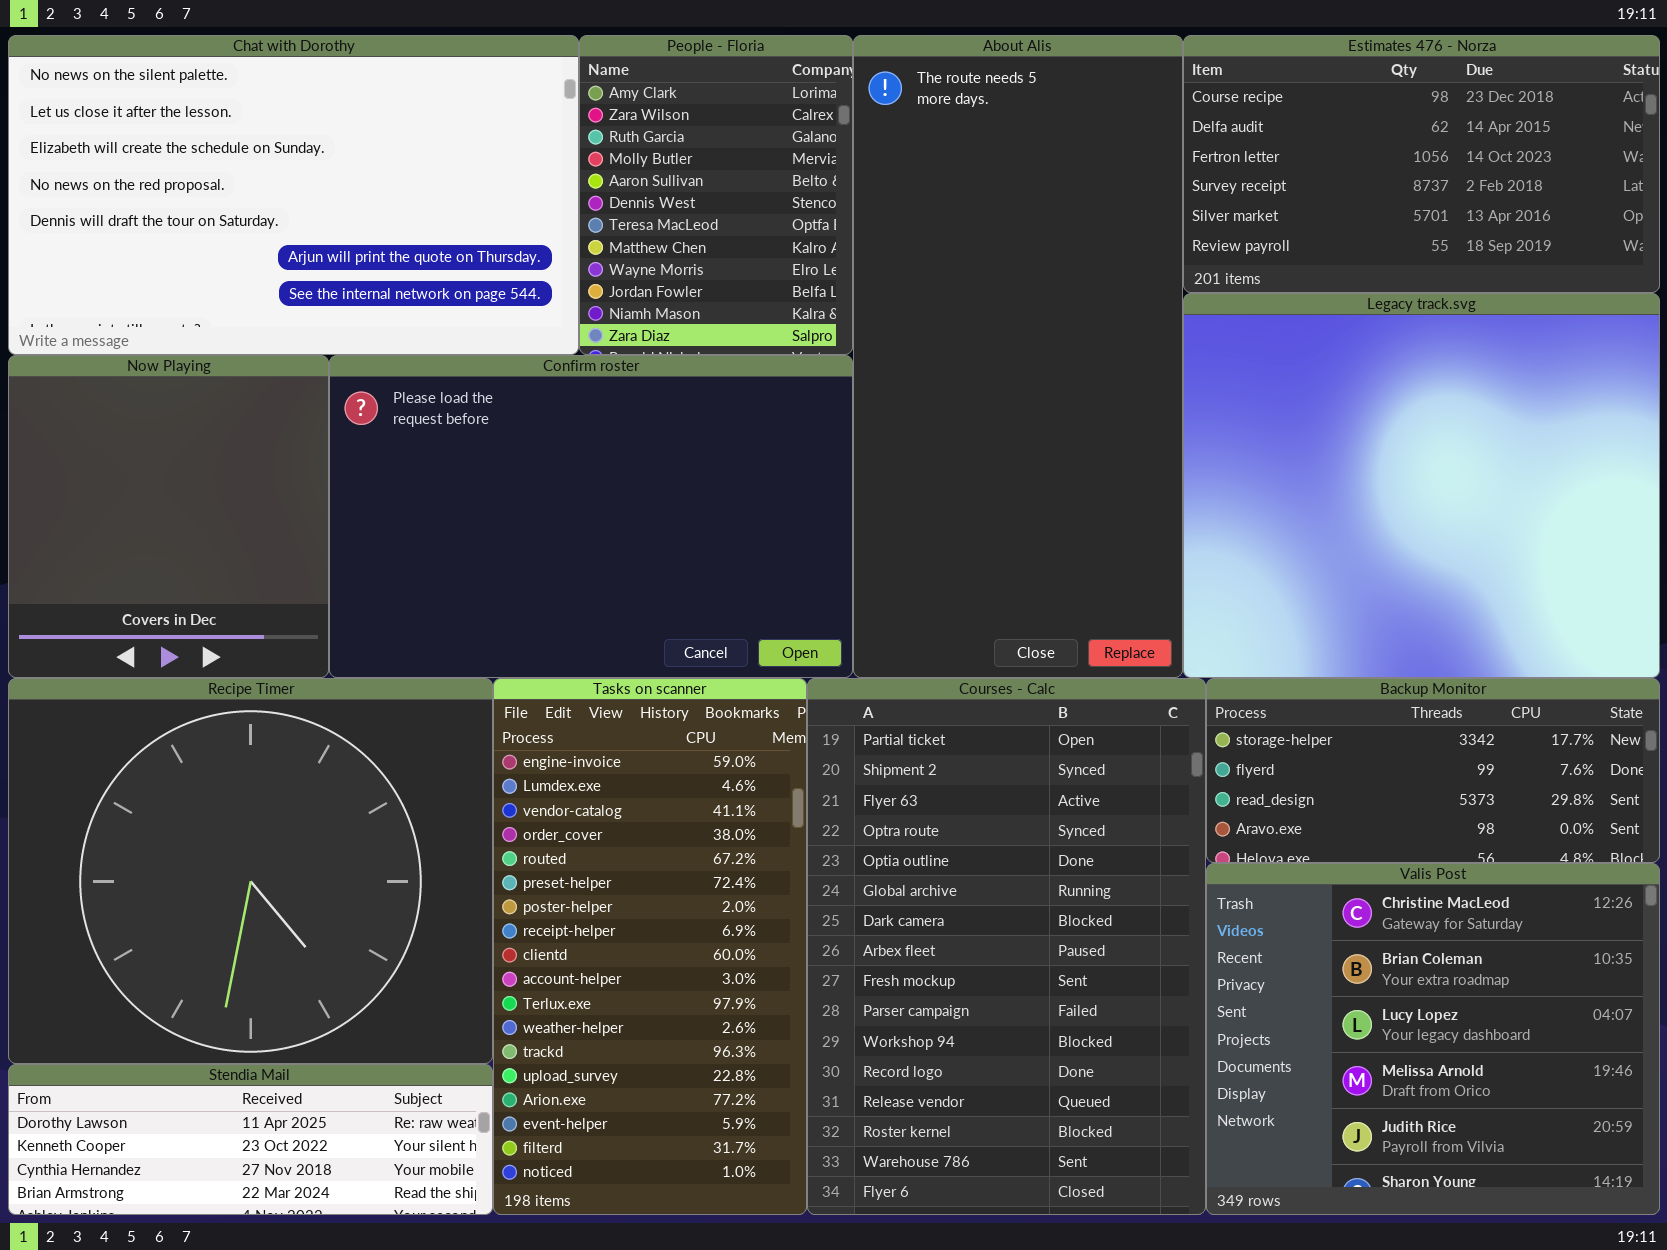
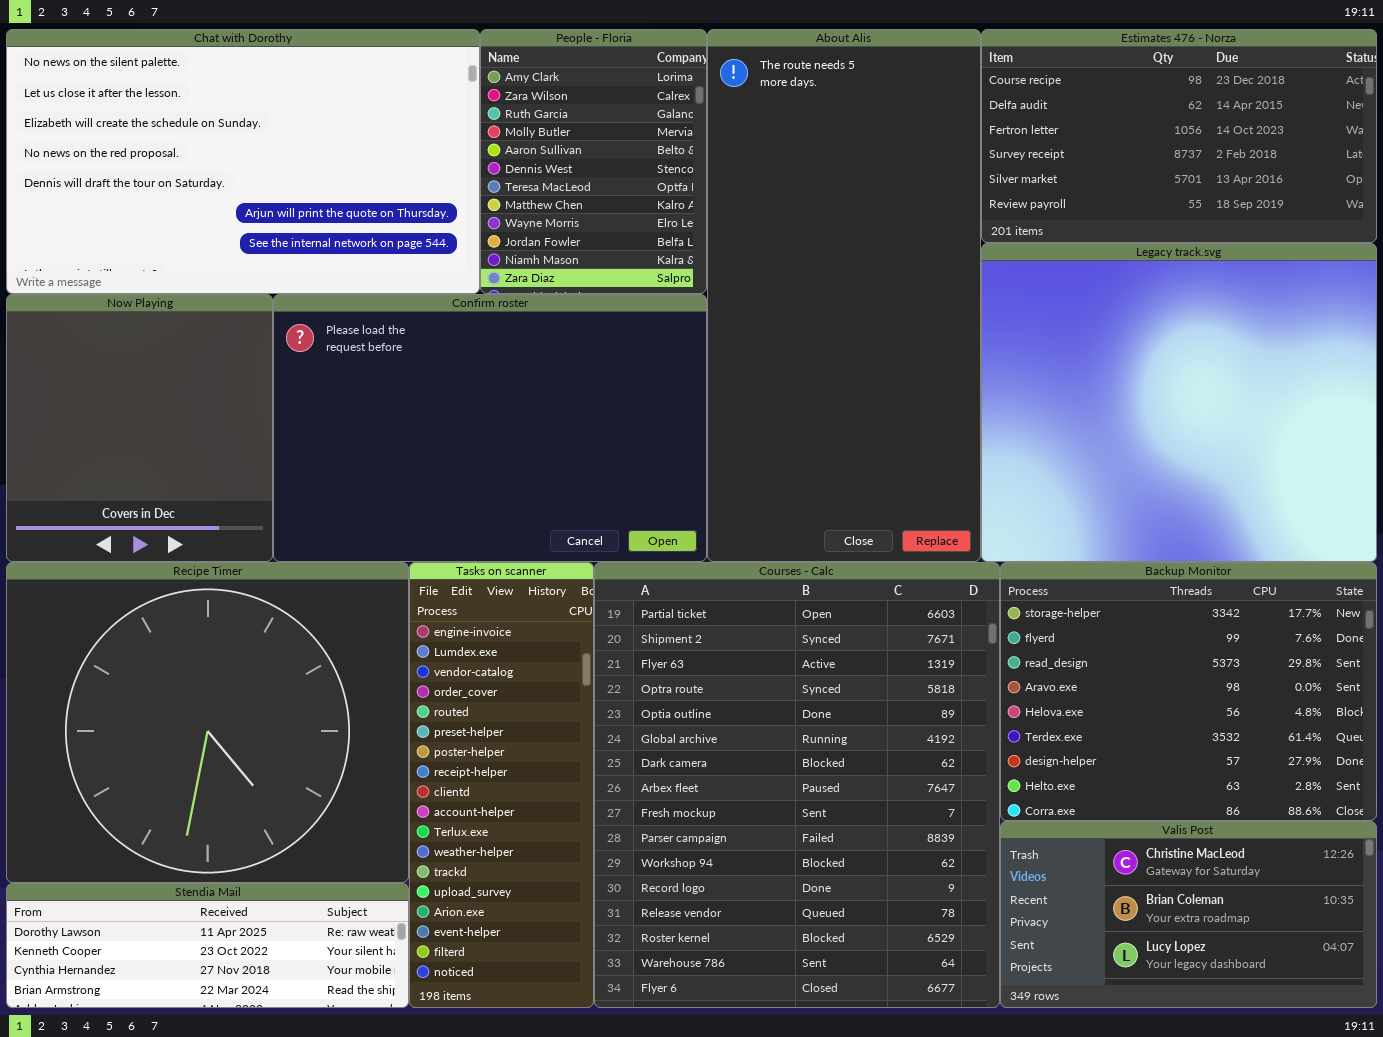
Tasks on scanner: [493,678,807,1215] -> [409,562,594,1008], resized
Courses - Calc: [807,678,1206,1215] -> [594,562,1000,1008], resized
Backup Monitor: [1206,678,1660,863] -> [1000,562,1377,821], resized
Valis Post: [1206,863,1660,1215] -> [1000,821,1377,1008], resized

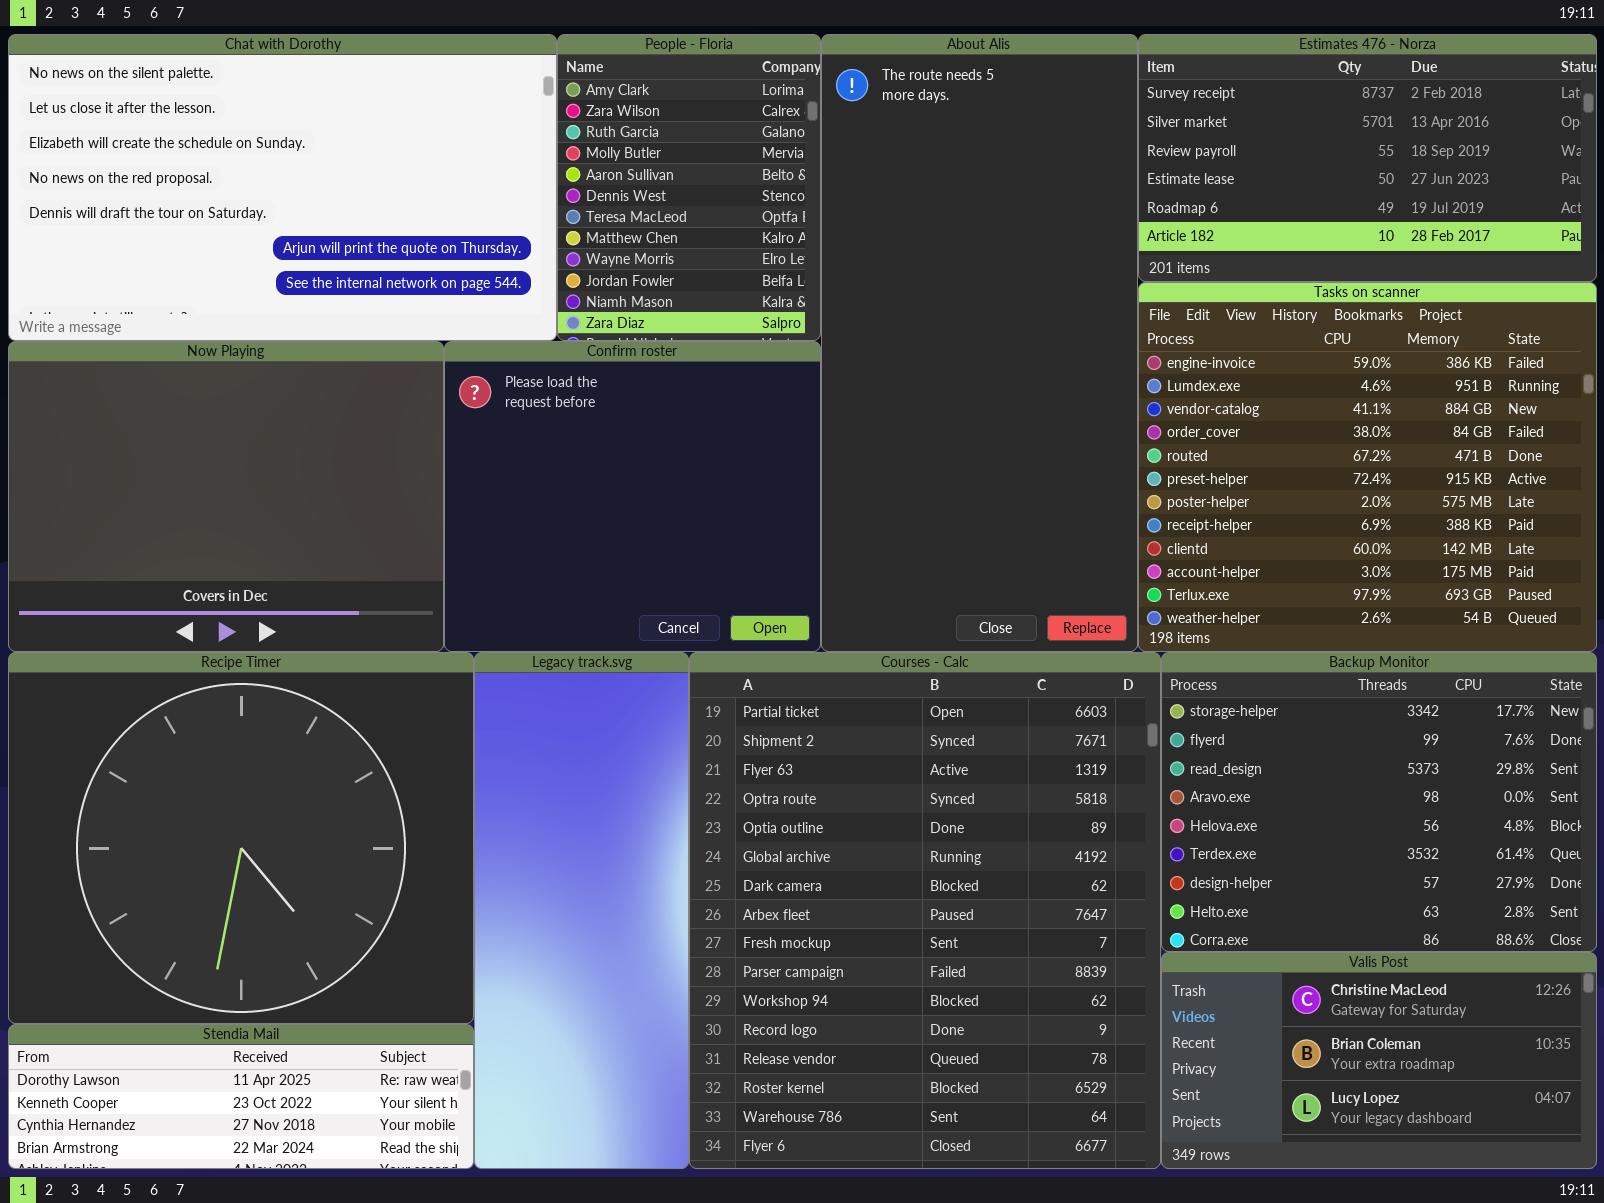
Estimates 476 - Norza: [981,29,1377,243] -> [1138,34,1597,282], scrolled down 3 rows
Legacy track.svg: [981,243,1377,562] -> [474,652,689,1169], moved, resized
Now Playing: [6,294,273,562] -> [8,341,444,652], resized
Confirm roster: [273,294,707,562] -> [444,341,821,652], resized
Tasks on scanner: [409,562,594,1008] -> [1138,282,1597,652], moved, resized

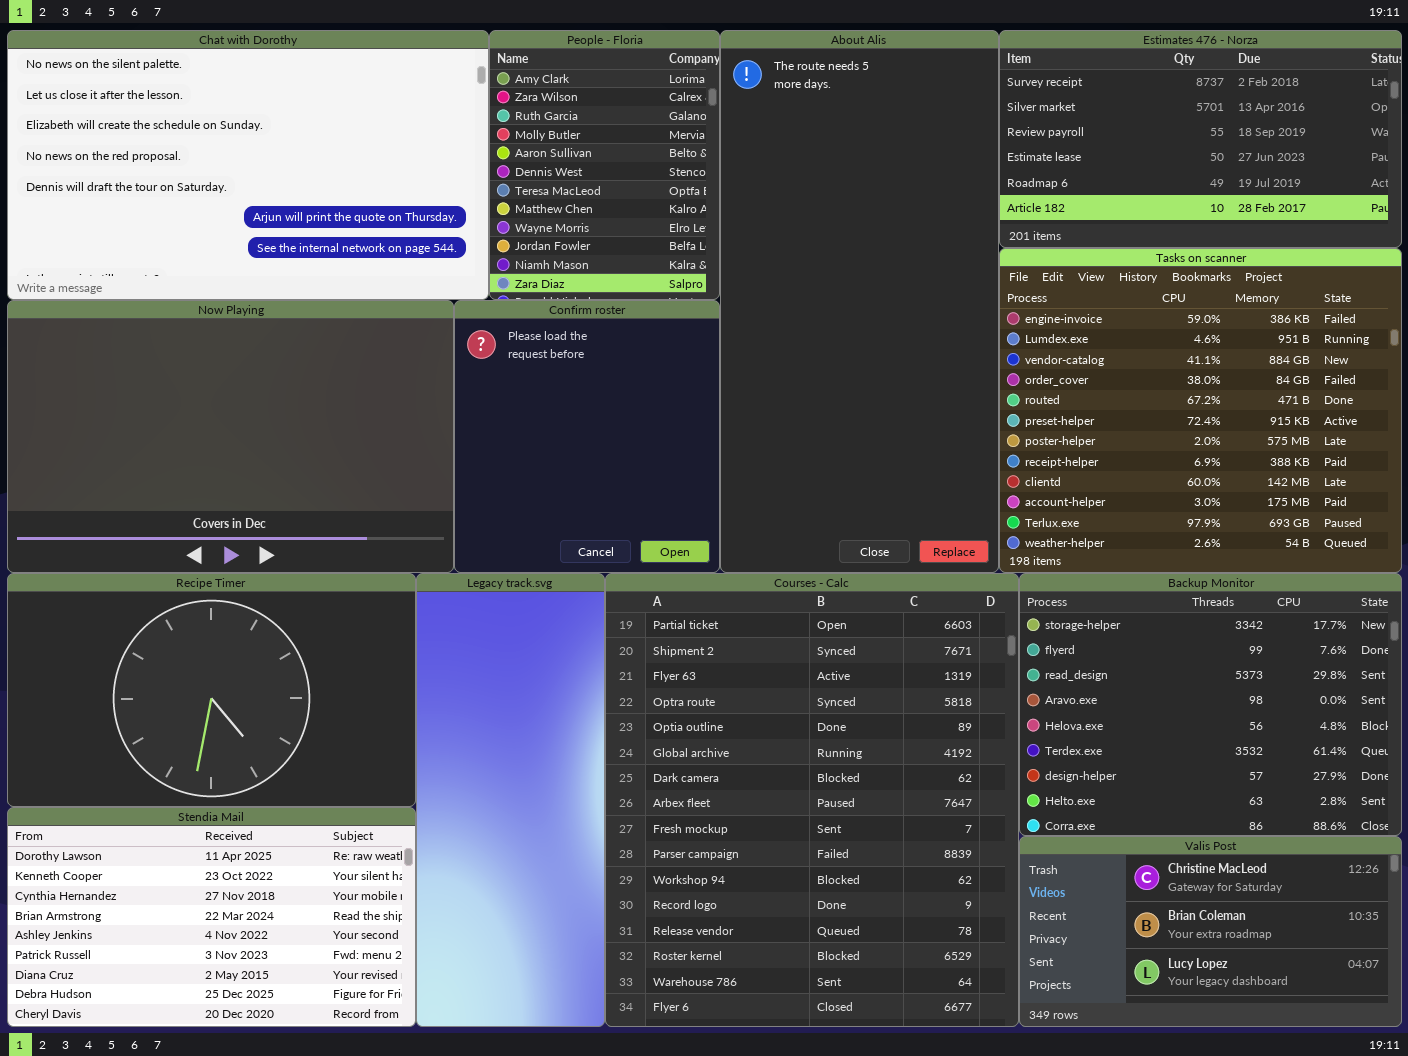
Now Playing: [8,341,444,652] -> [7,300,454,573], resized
Confirm roster: [444,341,821,652] -> [454,300,720,573], resized
Recipe Timer: [8,652,474,1024] -> [7,573,416,807], resized
Stendia Mail: [8,1024,474,1169] -> [7,807,416,1027], resized

